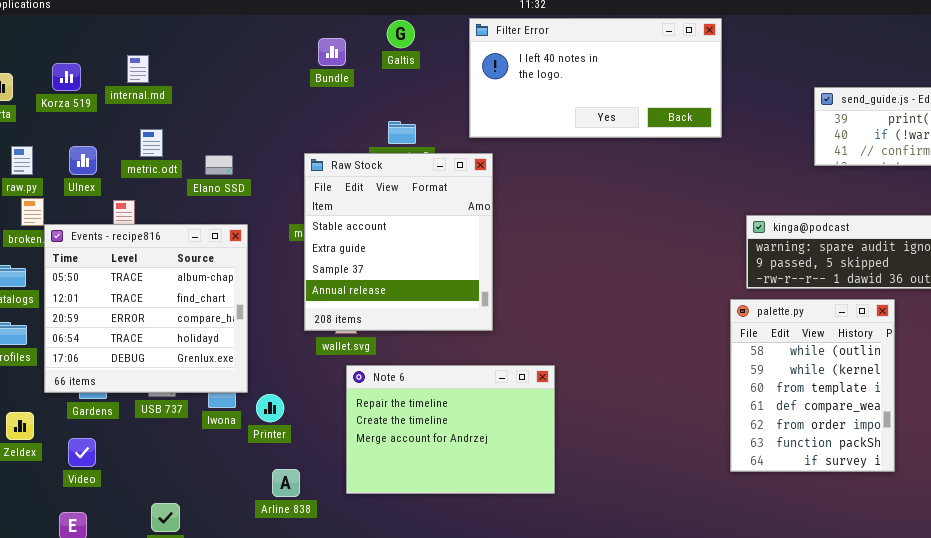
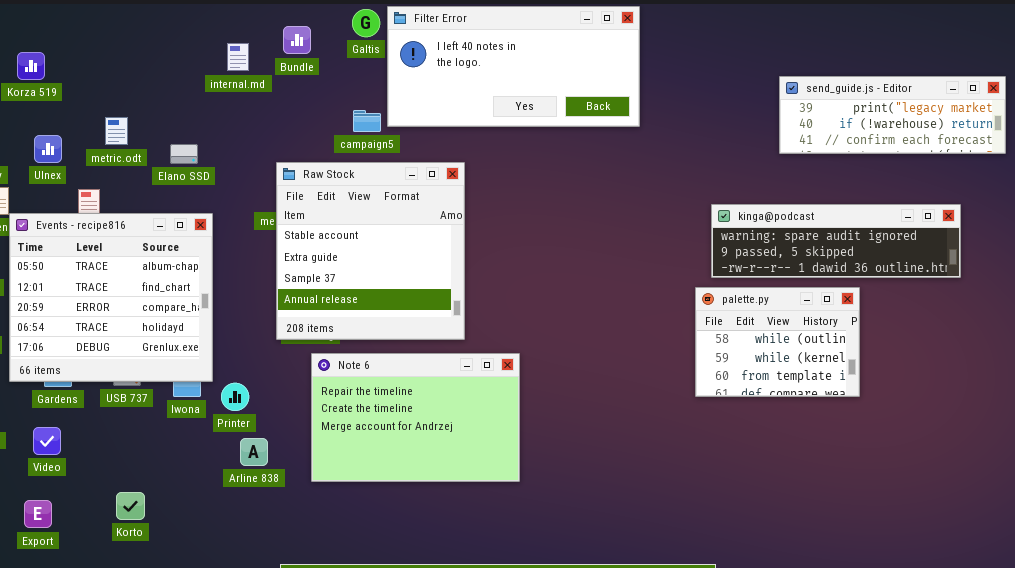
Filter Error: [469,18,722,138] -> [387,6,640,127], moved
internal.md: [127,55,149,83] -> [227,43,249,71], moved
Raw Stock: [304,153,493,331] -> [276,162,465,340], moved
palette.py: [730,299,895,472] -> [695,287,860,397], resized
Arline 838: [272,469,300,497] -> [240,438,268,466], moved

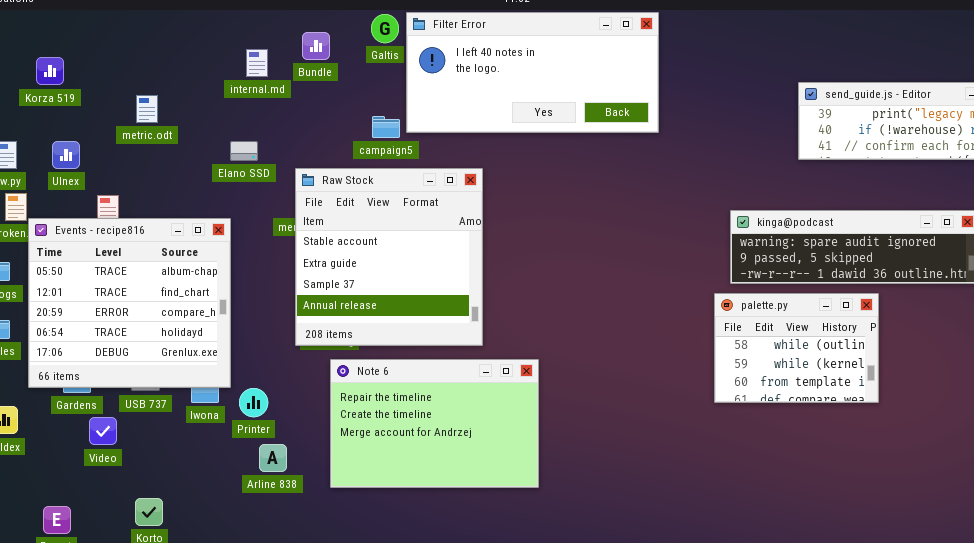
metric.odt: [105,117,128,145] -> [136,95,158,123], moved
Elano SSD: [170,144,198,164] -> [230,141,258,161], moved
Video: [33,427,61,455] -> [89,417,117,445], moved

